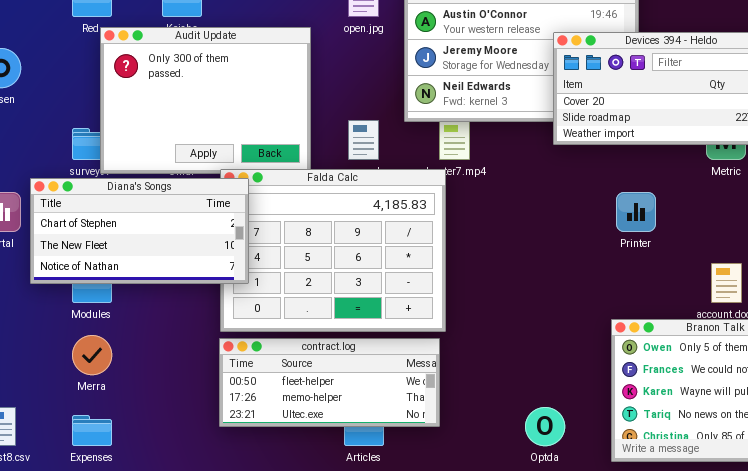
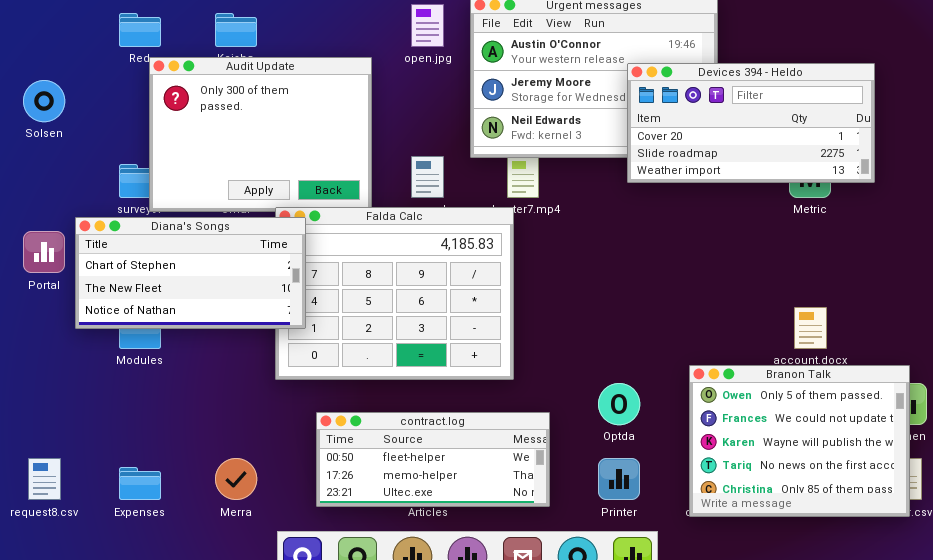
Printer: [616,192,656,232] -> [598,458,640,500], moved
Merra: [72,335,112,375] -> [215,458,257,500], moved
contract.log: [219,338,440,427] -> [316,412,550,507], moved
Optda: [525,407,565,446] -> [598,383,640,425], moved

